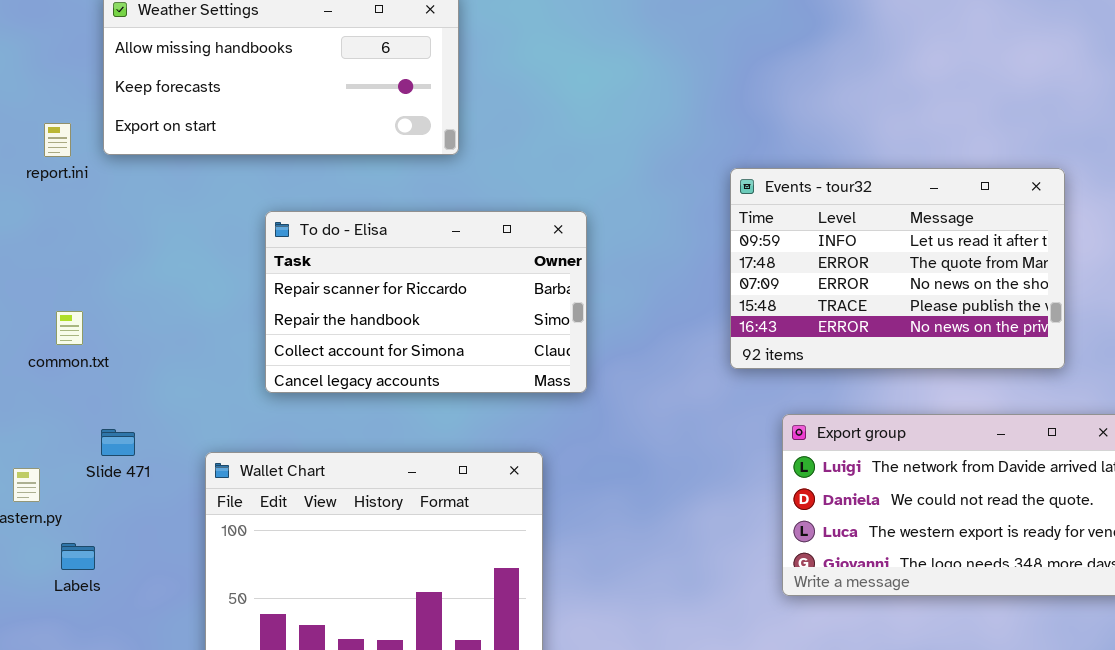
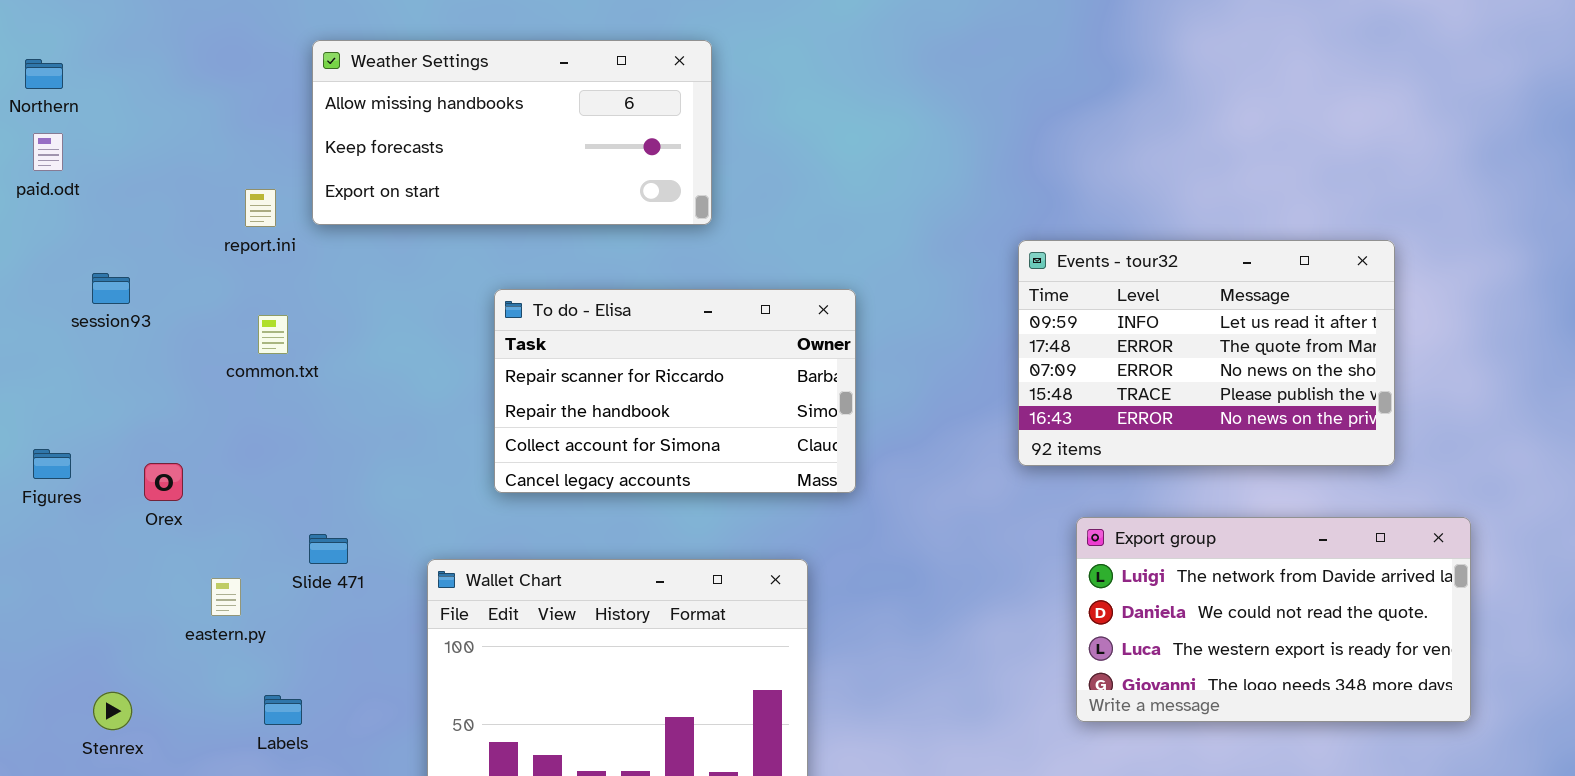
common.txt: [56,311,83,345] -> [258,315,288,354], moved
Labels: [61,543,95,570] -> [264,695,302,725], moved

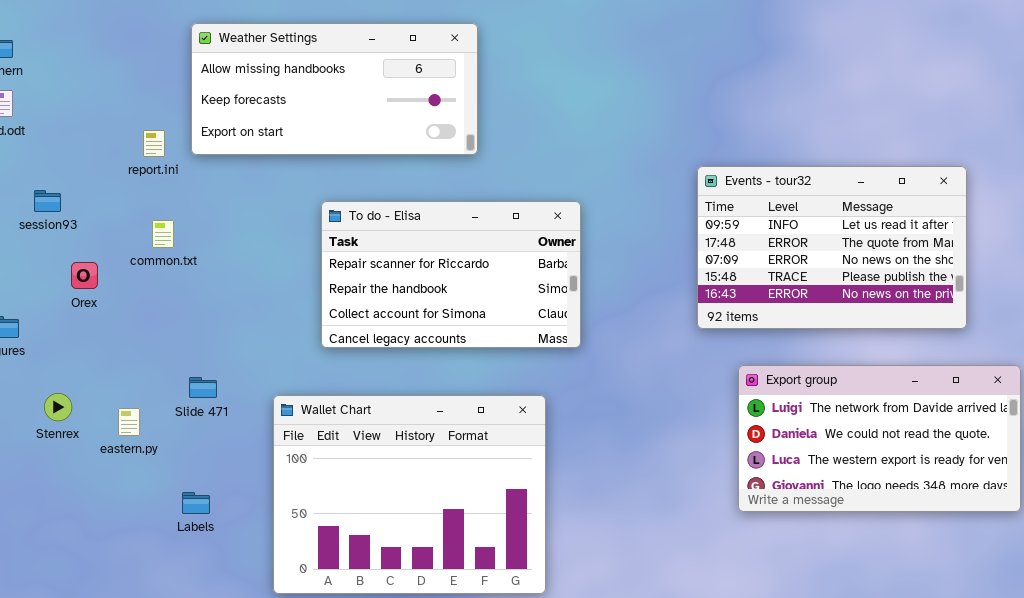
Orex: [144,463,183,501] -> [71,262,98,289], moved
Stenrex: [93,692,132,730] -> [44,393,72,421], moved
Labels: [264,695,302,725] -> [182,492,210,514], moved

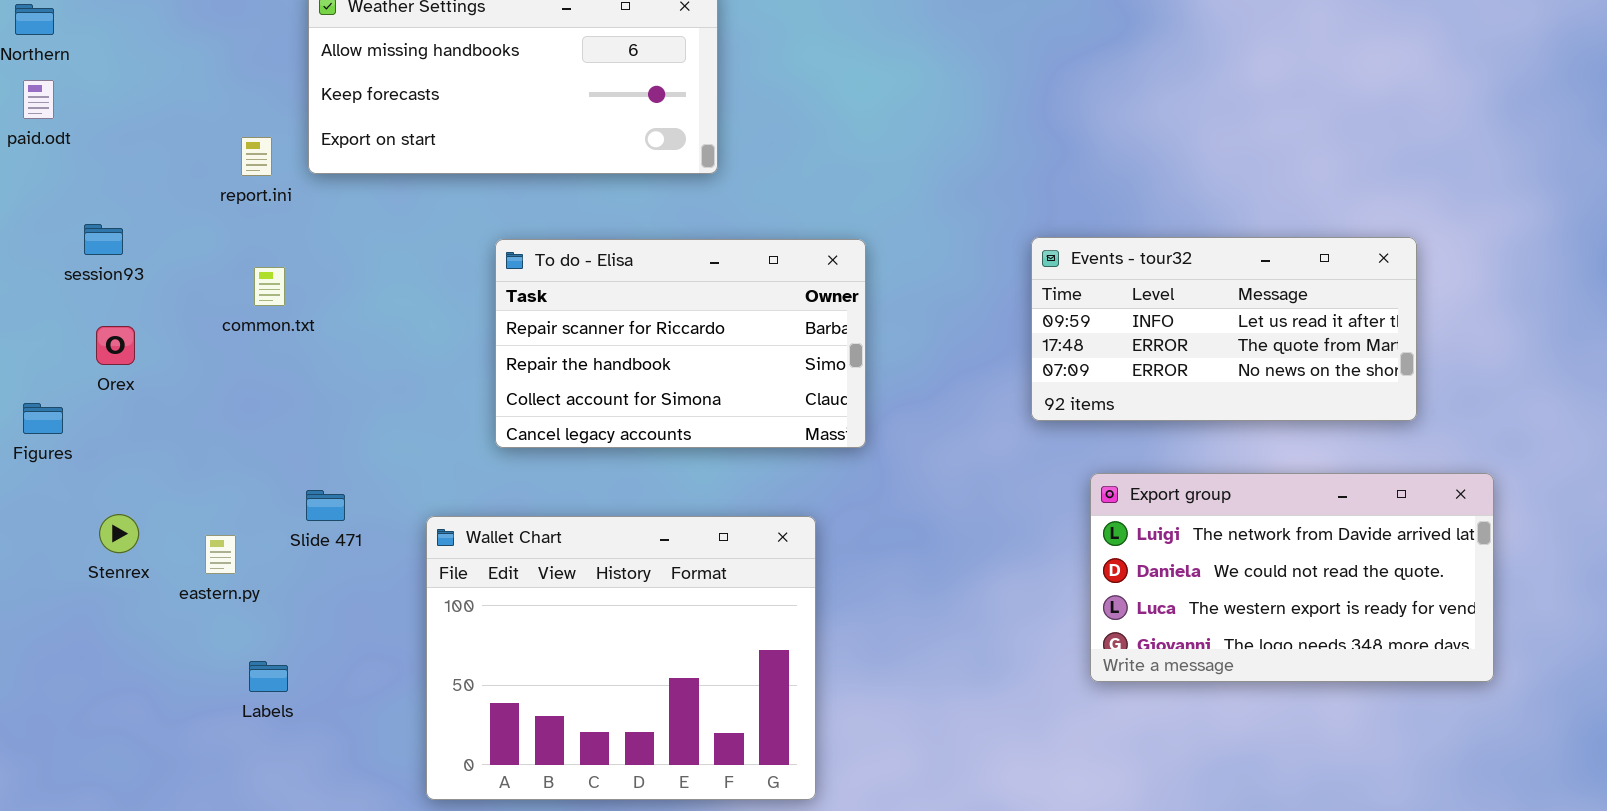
Events - tour32: [697,166,967,329] -> [1031,237,1417,421], resized
Orex: [71,262,98,289] -> [96,326,135,365], moved
Labels: [182,492,210,514] -> [249,661,288,692], moved

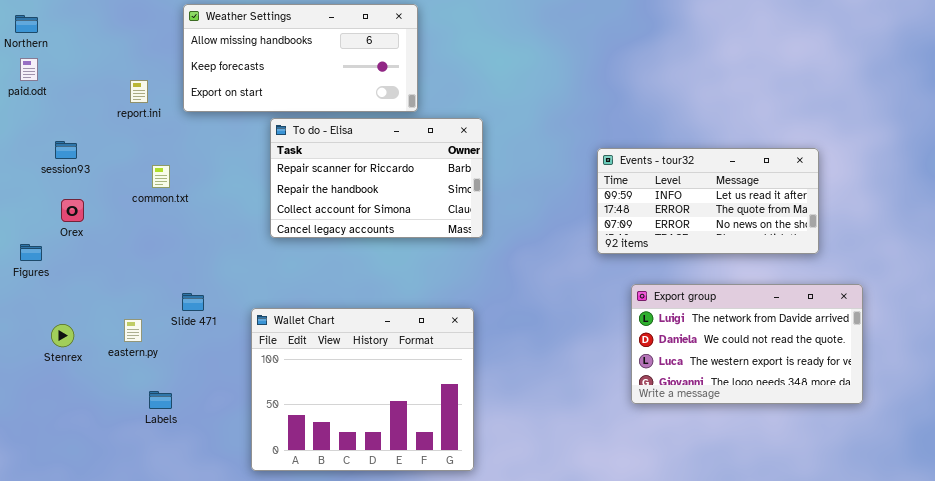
report.ini: [241,137,272,176] -> [130,80,148,103], moved
To do - Elisa: [495,239,866,448] -> [270,118,483,238], moved
Stenrex: [99,514,139,553] -> [51,324,74,347], moved

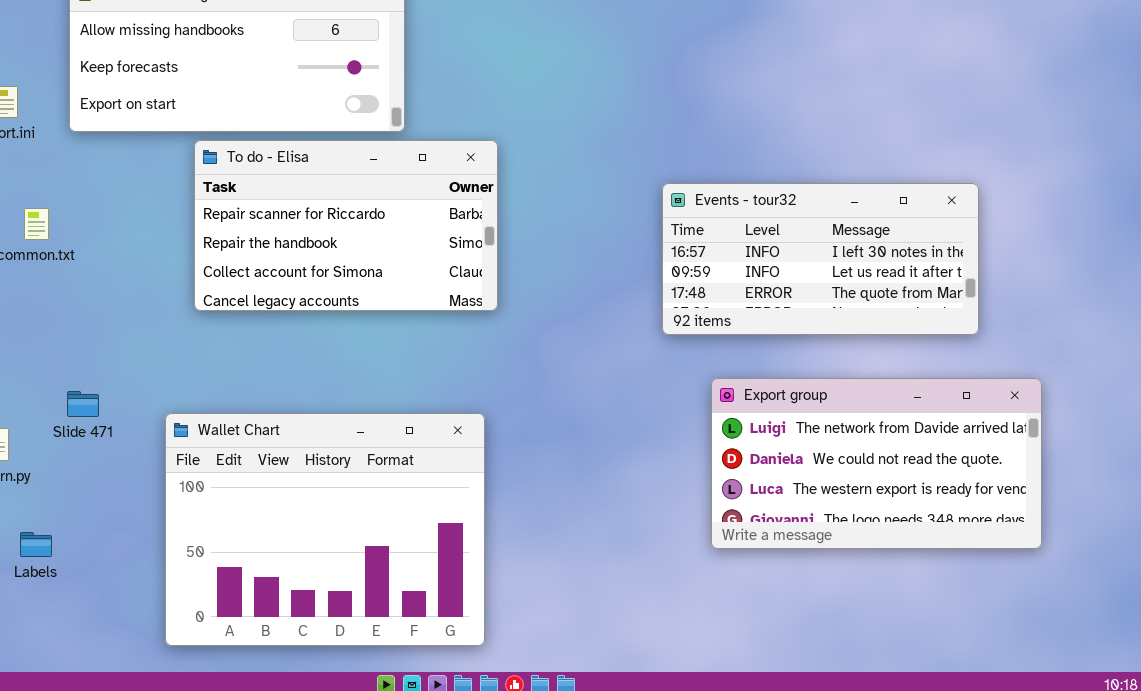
Events - tour32: [597,148,819,254] -> [662,183,979,335], scrolled up 1 row

